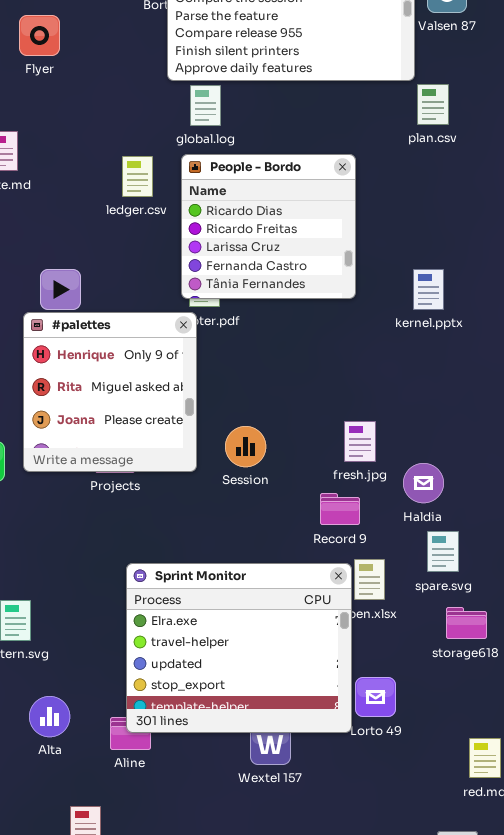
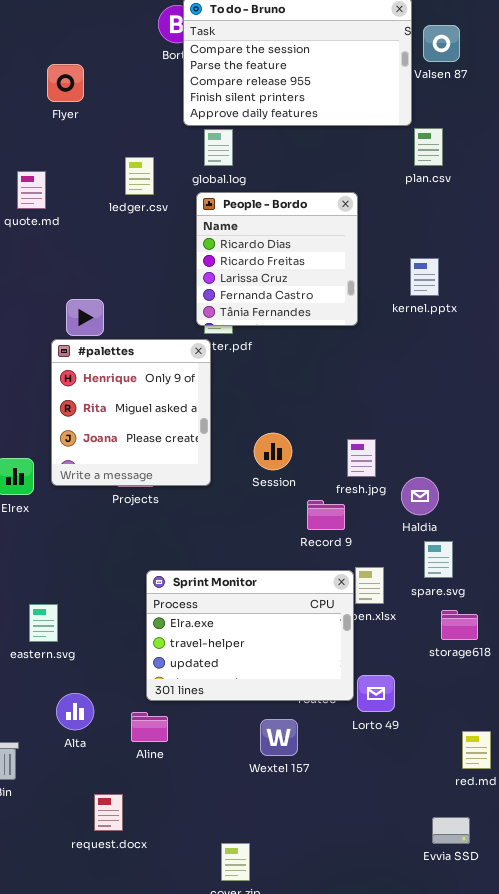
ledger.csv: [122,156,153,197] -> [125,157,154,195], moved
kernel.pptx: [413,269,444,310] -> [410,258,439,296], moved
Session: [225,426,266,467] -> [254,433,292,470], moved
Record 9: [320,493,360,525] -> [307,500,345,530], moved
Sprint Monitor: [126,563,352,733] -> [146,570,354,701], resized

